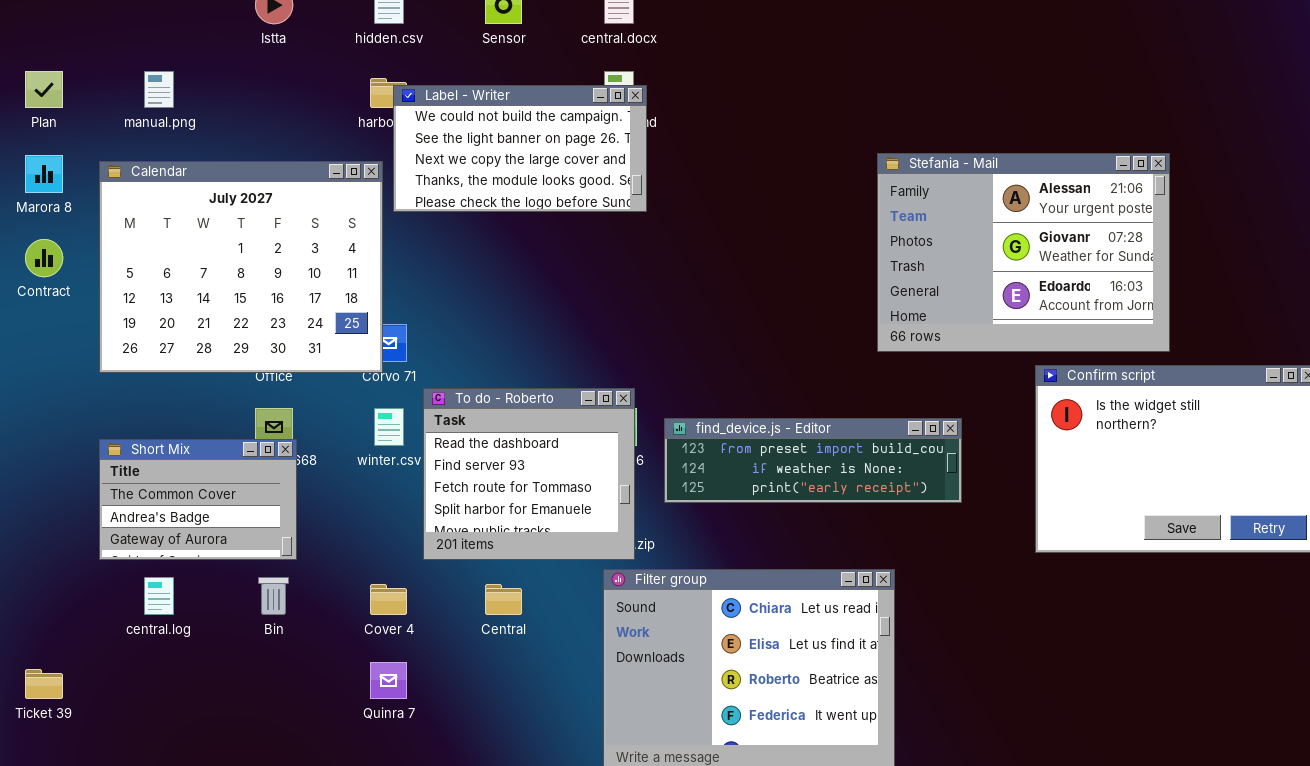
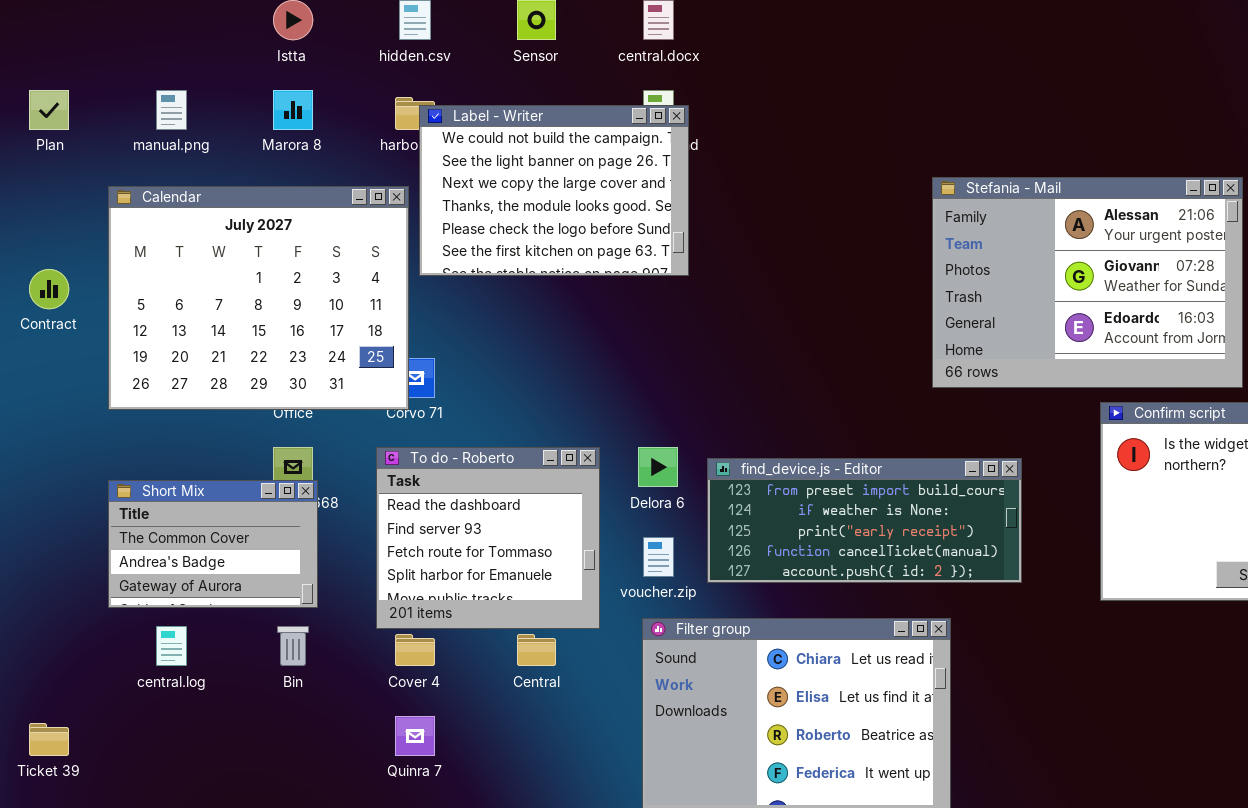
Label - Writer: [393,85,647,212] -> [419,105,689,276], resized
Marora 8: [25,155,63,193] -> [273,90,313,130], moved
To do - Roberto: [423,388,635,560] -> [376,447,600,629], moved
find_device.js - Editor: [664,418,962,503] -> [707,458,1022,583], resized

